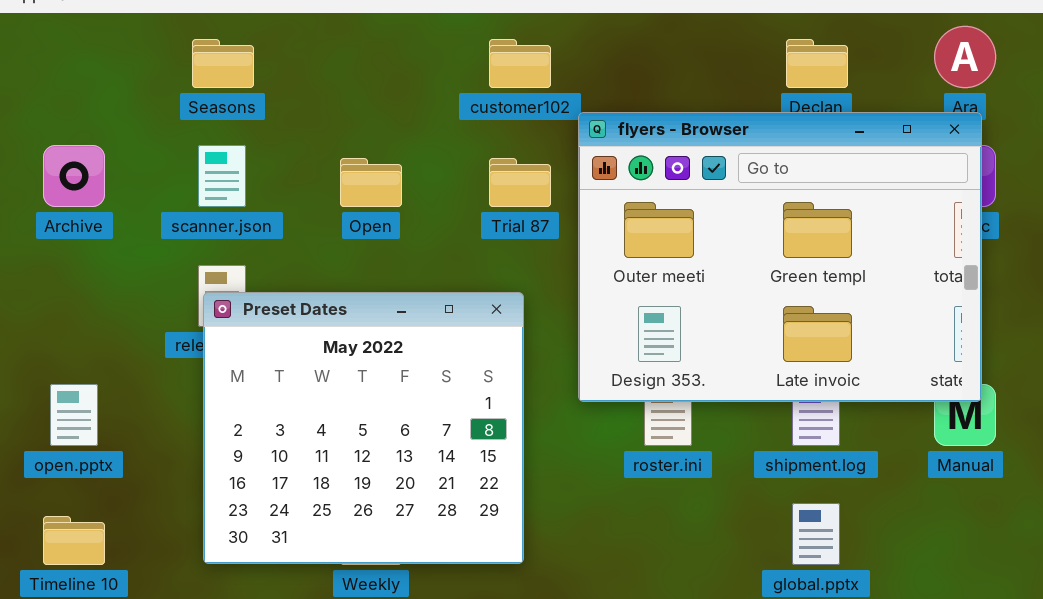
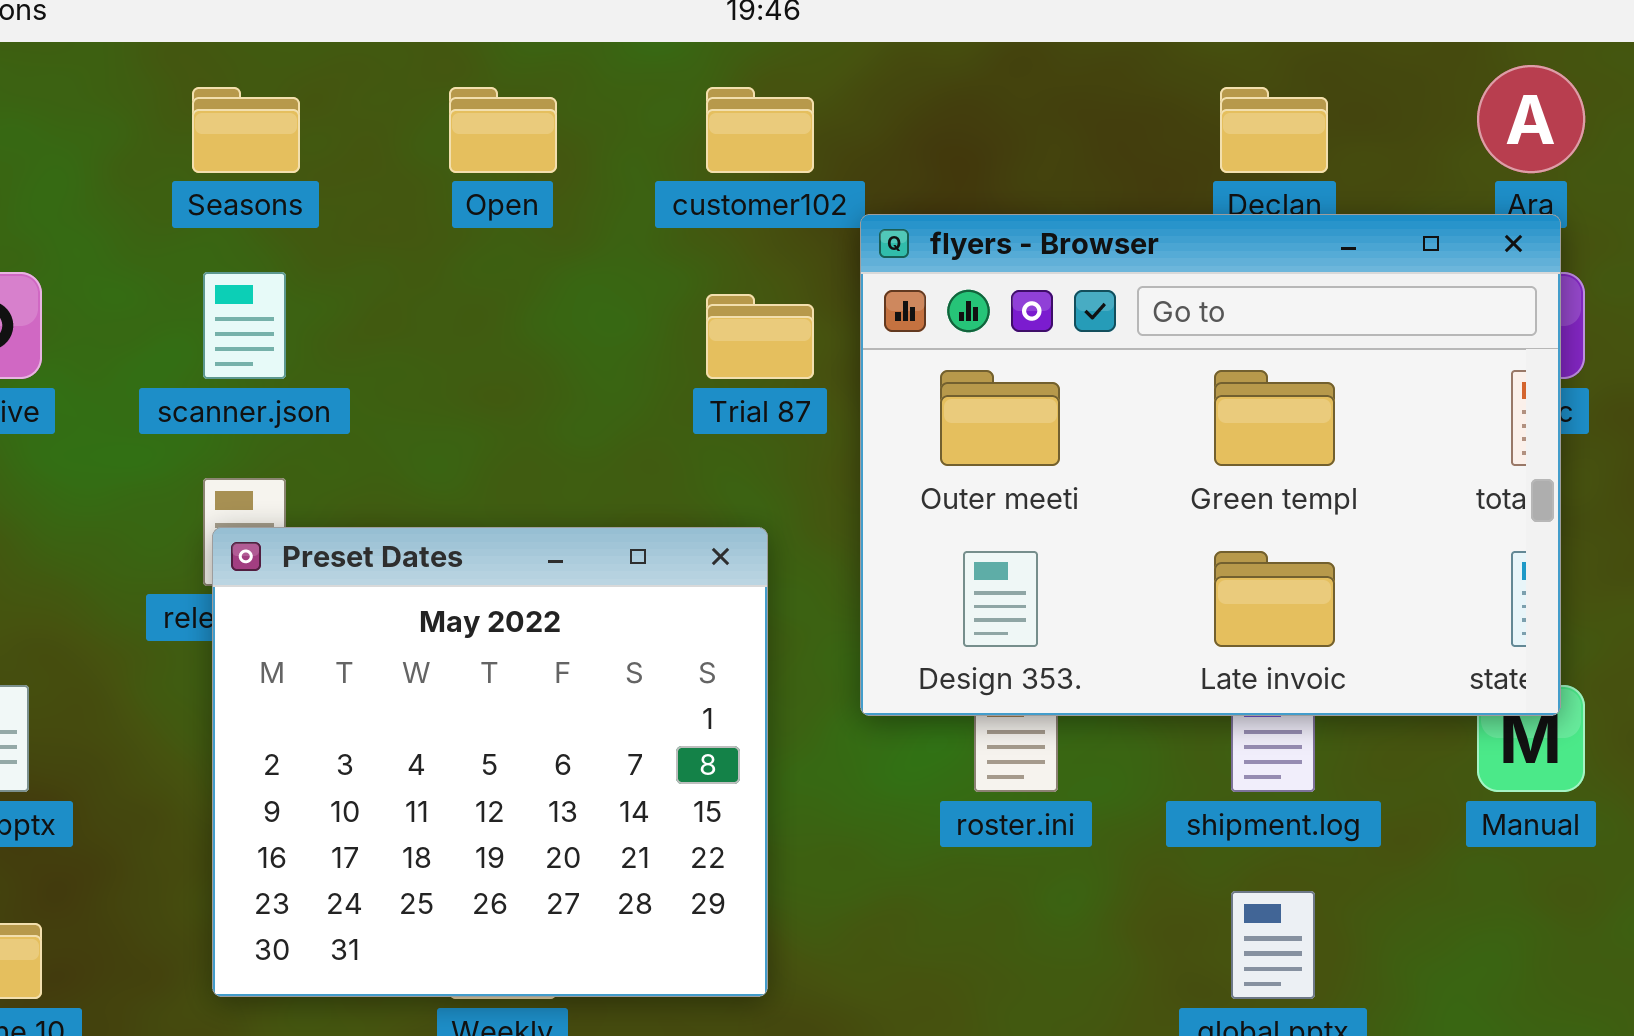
Open: [340,158,402,207] -> [449,87,557,173], moved

